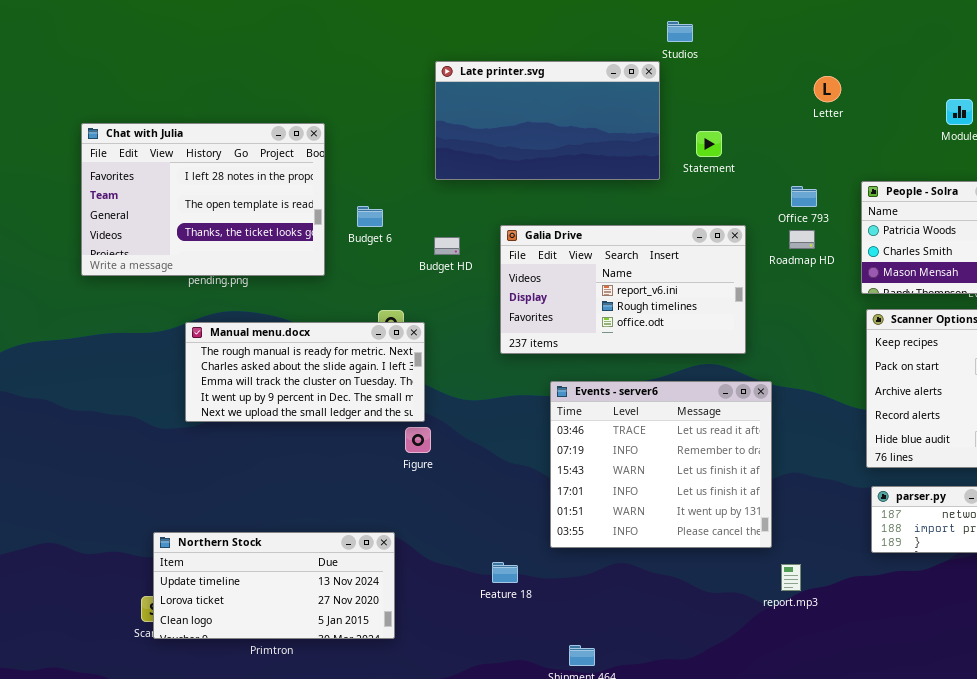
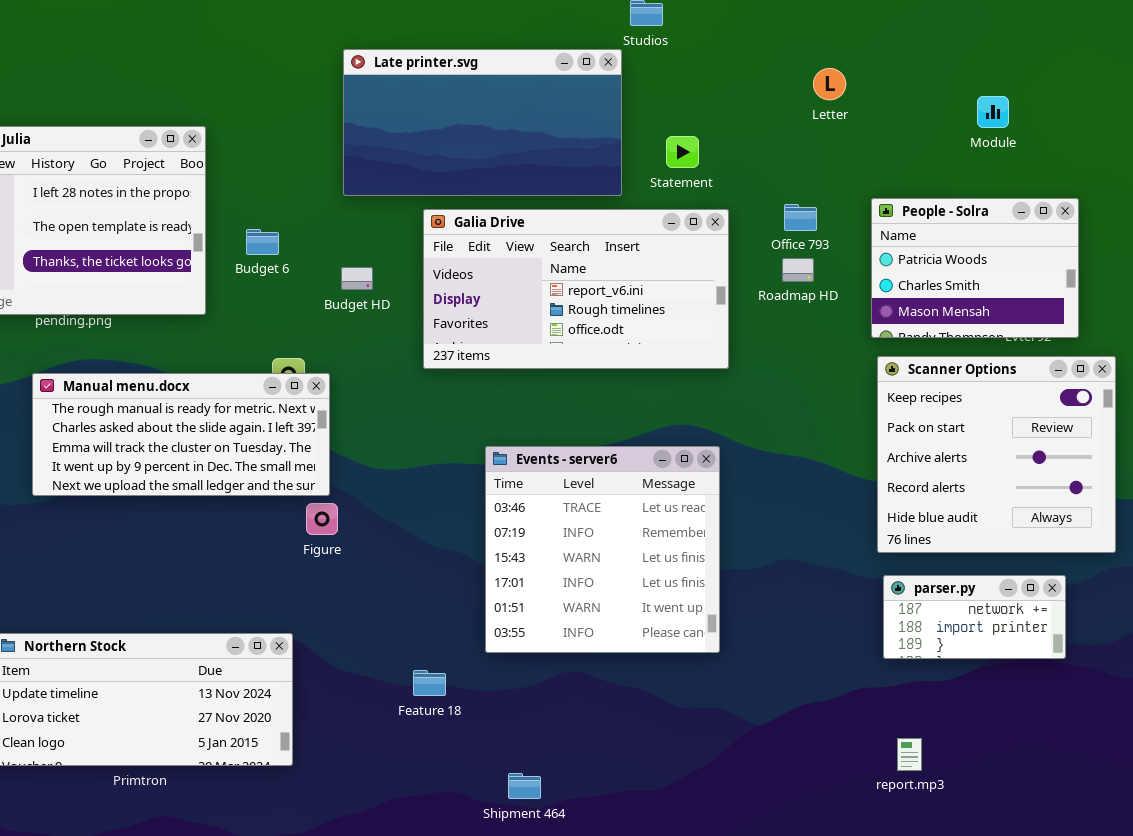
Galia Drive: [500,225,746,354] -> [423,209,729,369], moved
Events - server6: [550,381,772,548] -> [485,446,720,653], resized
report.mp3: [781,564,801,591] -> [897,738,922,771], moved

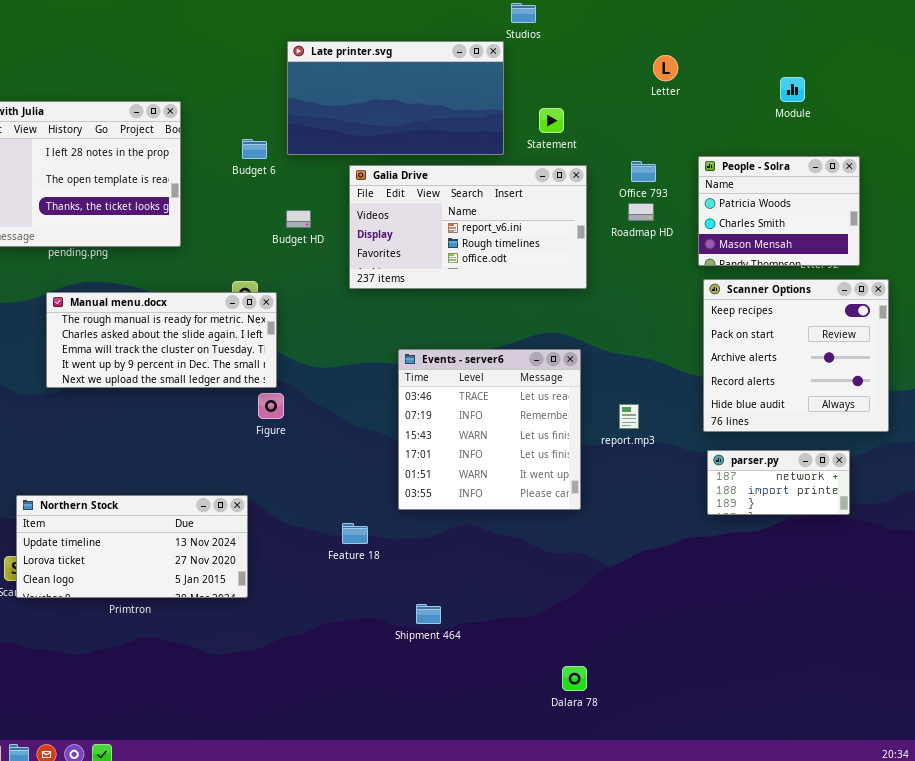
Budget 6: [246,229,279,255] -> [242,139,267,159], moved
report.mp3: [897,738,922,771] -> [619,404,639,429], moved

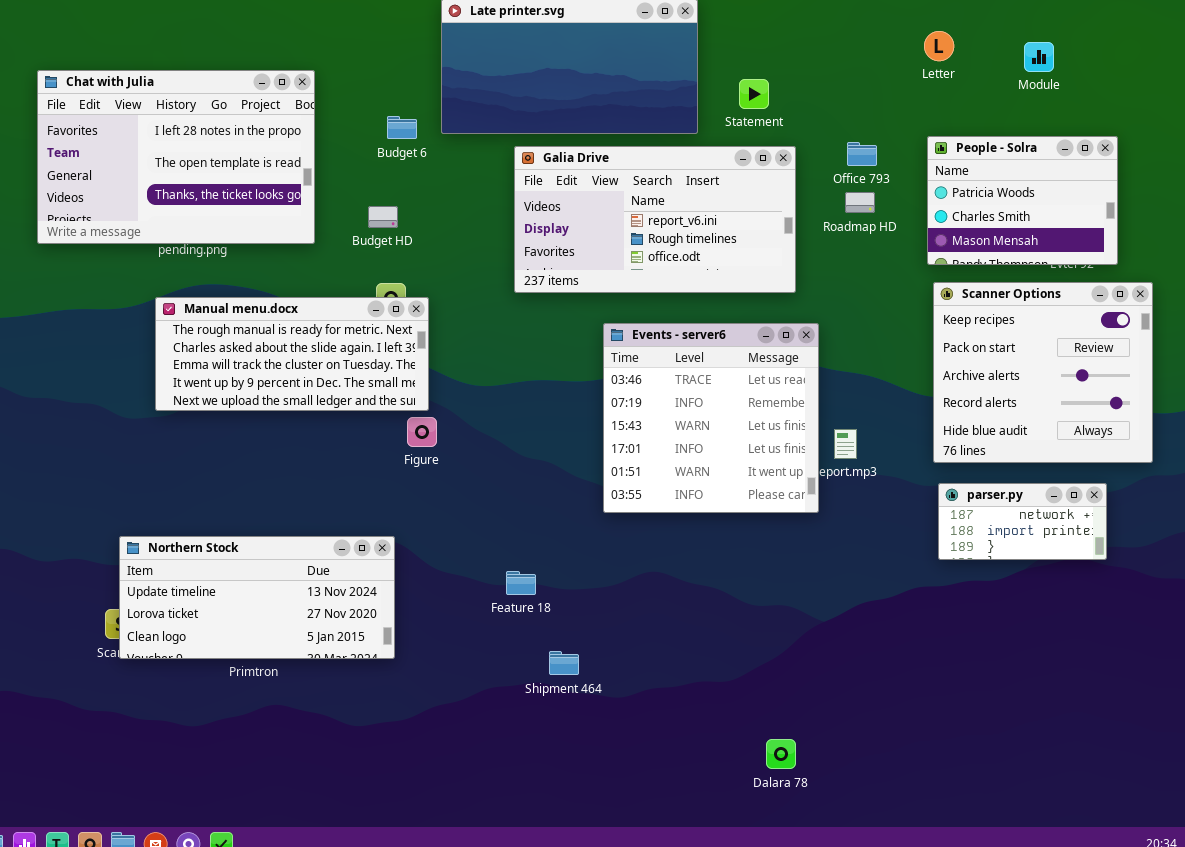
Letter: [653,55,678,81] -> [924,31,954,61], moved
Budget HD: [286,210,311,228] -> [368,206,398,228], moved
Events - server6: [398,349,581,510] -> [603,323,819,513], moved
Shipment 464: [416,604,441,624] -> [549,651,579,675], moved

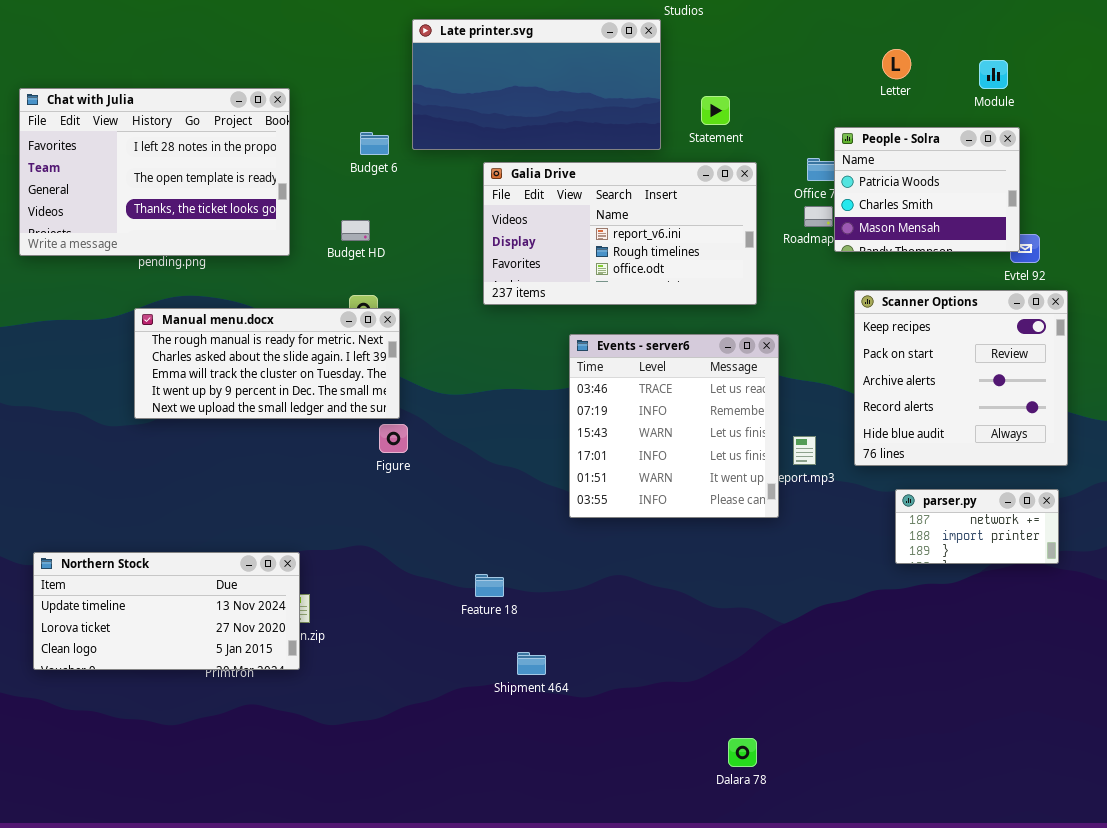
People - Solra: [927,136,1118,265] -> [834,127,1020,252], moved
Scanner Options: [933,282,1153,463] -> [854,290,1068,466], moved
Northern Stock: [119,536,395,659] -> [33,552,300,670], moved

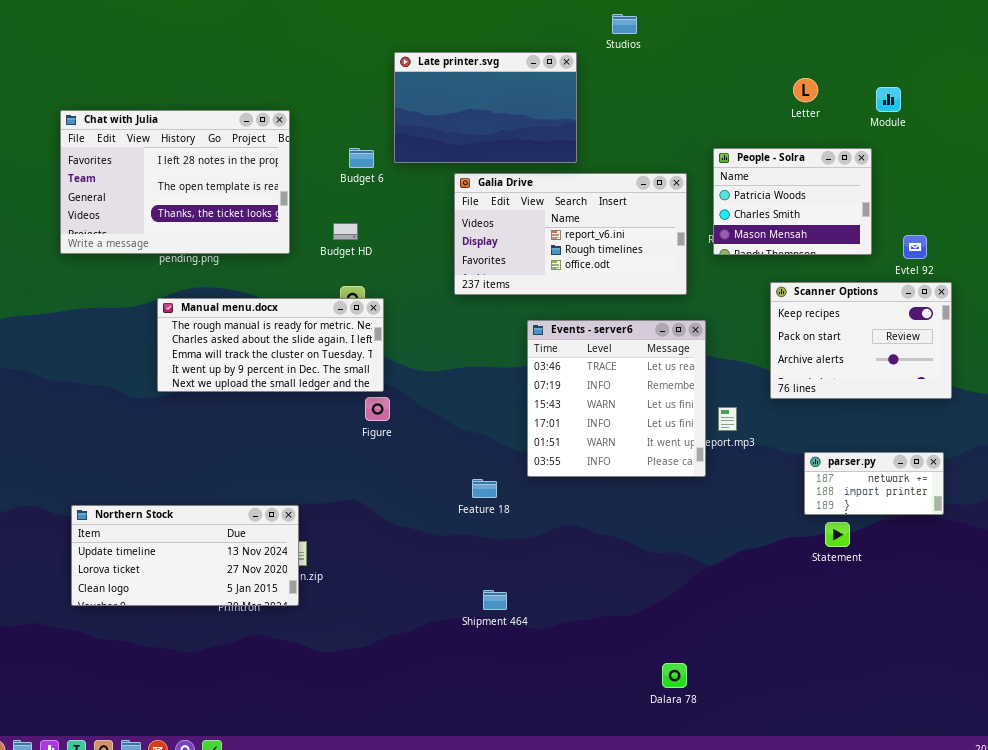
Late printer.svg: [412,19,661,150] -> [394,52,577,163], resized
Statement: [701,96,730,125] -> [825,522,850,547], moved
People - Solra: [834,127,1020,252] -> [713,148,872,255], moved
Scanner Options: [854,290,1068,466] -> [770,282,952,399], resized
Feature 18: [475,574,504,597] -> [472,479,497,498], moved

